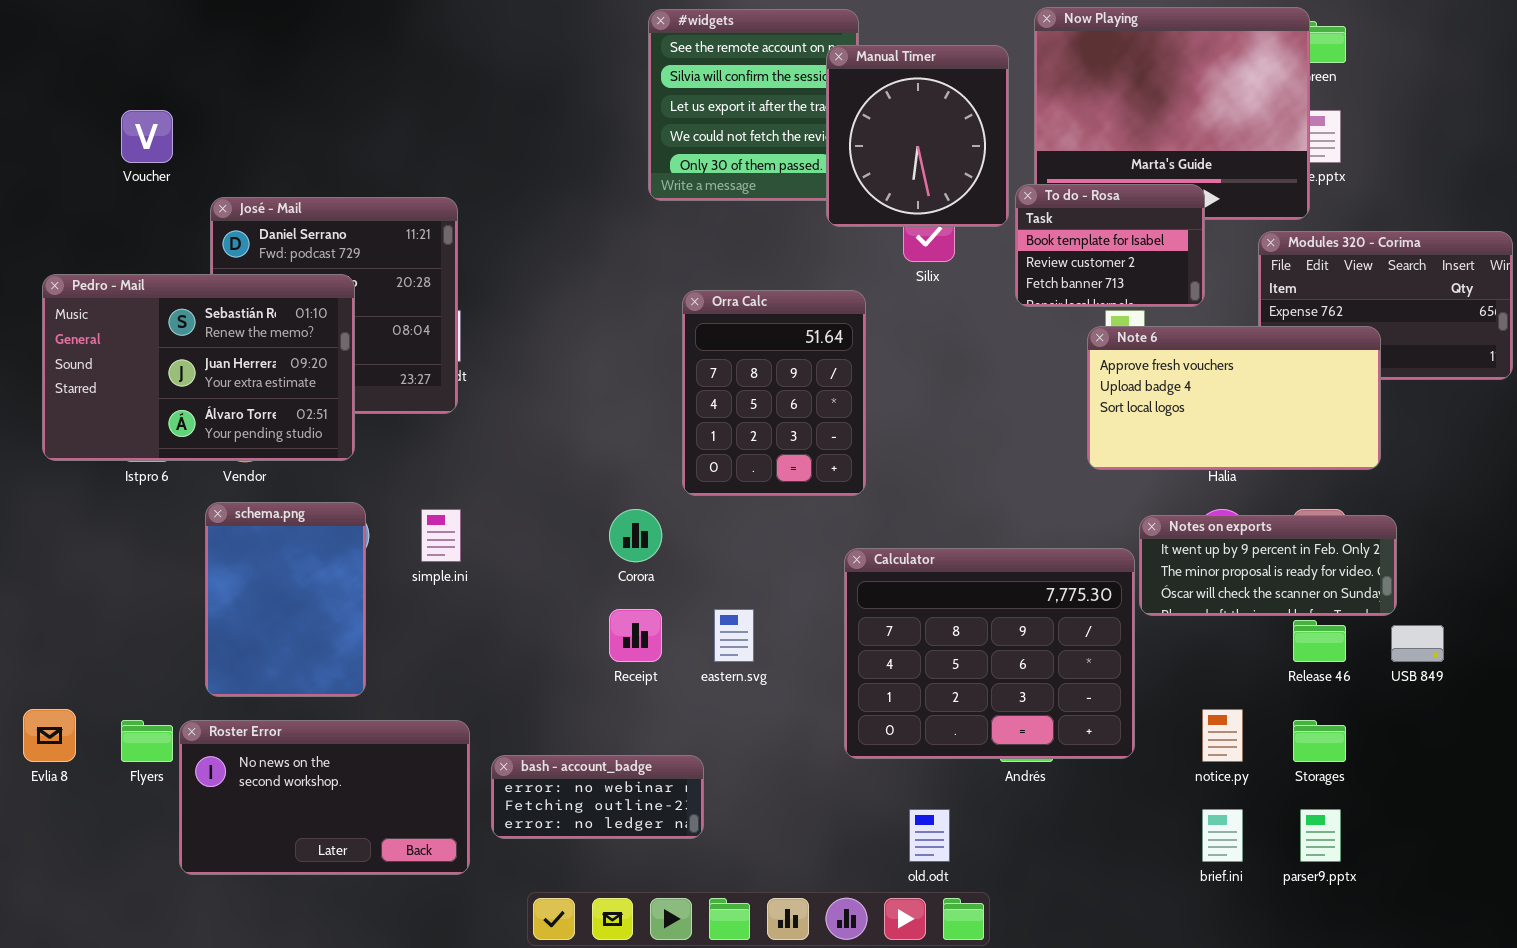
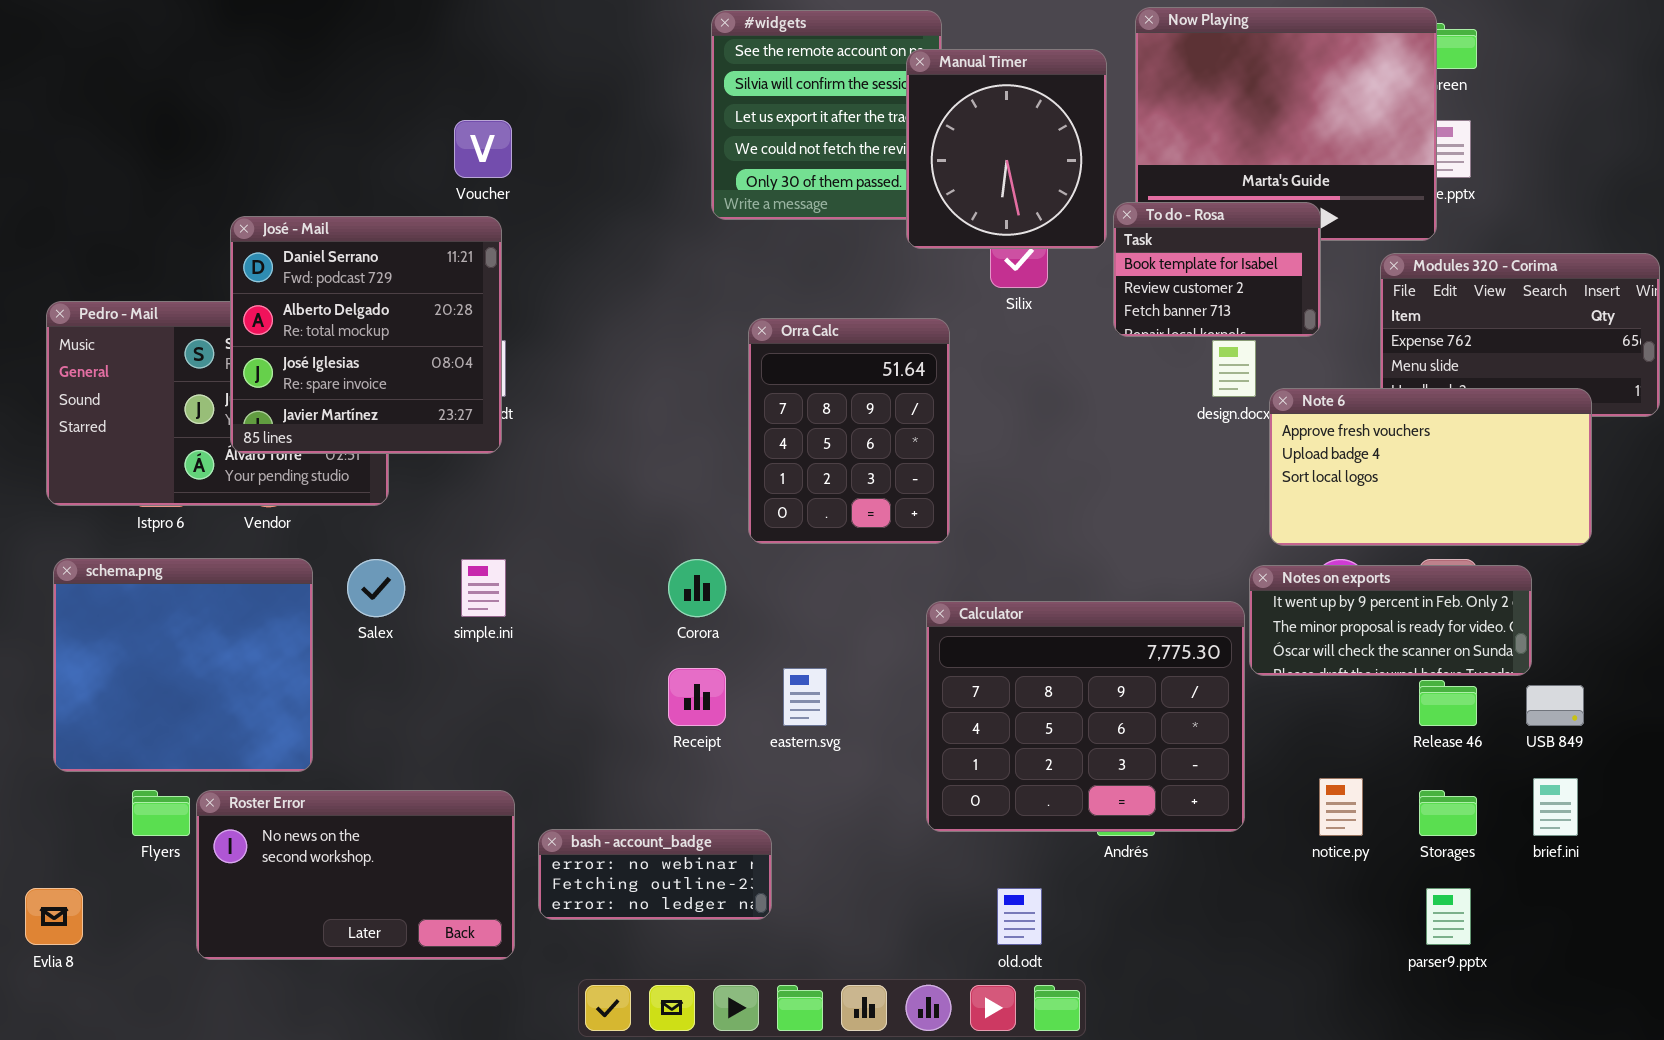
Voucher: [121,110,173,163] -> [454,120,512,178], moved
José - Mail: [210,197,458,414] -> [230,216,502,454], raised
Note 6: [1087,326,1381,470] -> [1269,388,1592,546], moved
schema.png: [205,502,366,697] -> [53,558,313,772], moved, resized
Evlia 8: [23,709,76,762] -> [25,888,83,945], moved
brief.ini: [1202,809,1243,862] -> [1533,778,1578,836], moved

